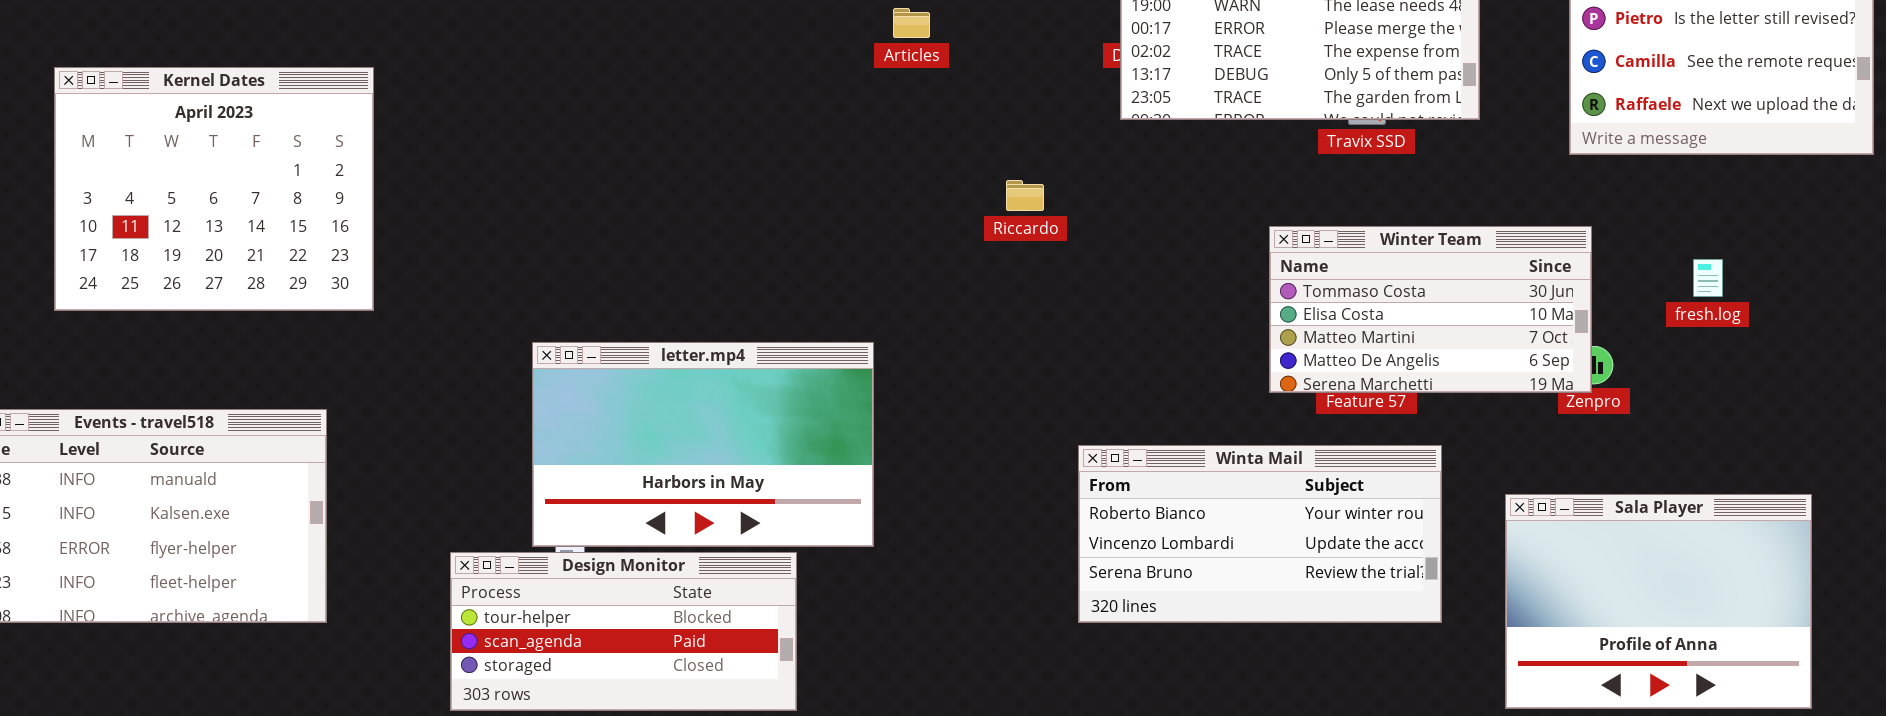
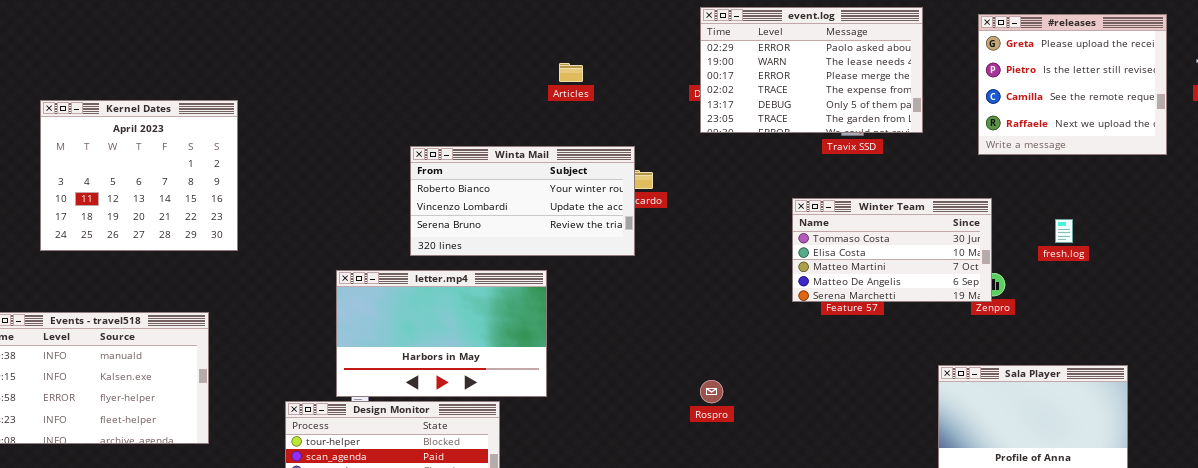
Winta Mail: [1078,445,1442,623] -> [410,146,635,256], moved

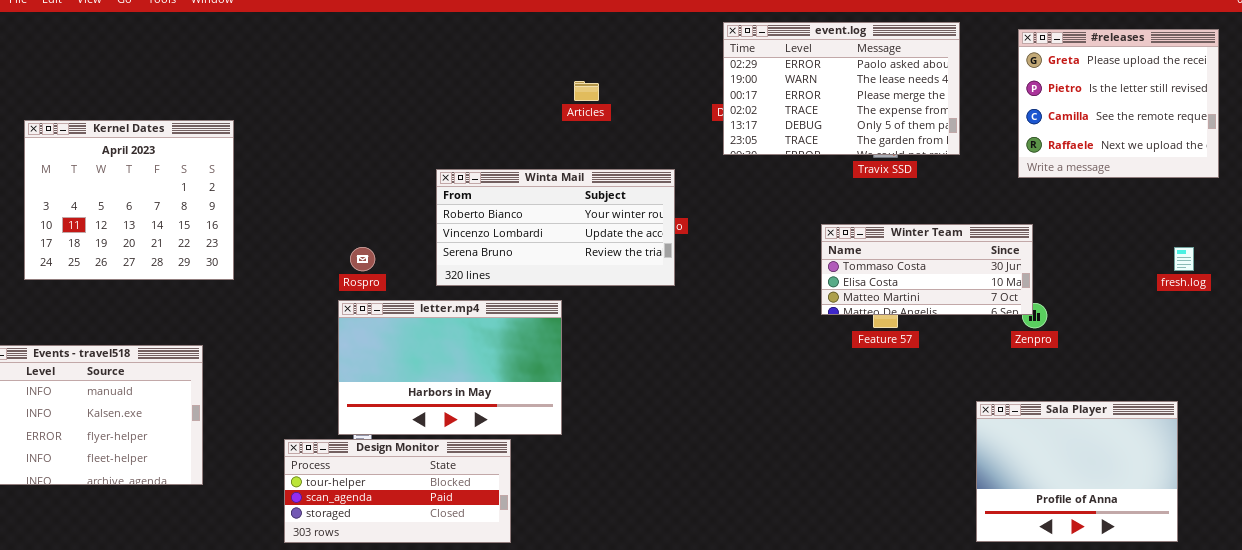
Winta Mail: [410,146,635,256] -> [436,169,675,286], moved
Winter Team: [792,198,992,302] -> [821,224,1033,315], resized
fresh.log: [1055,219,1073,243] -> [1174,247,1194,271], moved
Rospro: [700,380,723,403] -> [350,247,375,271], moved

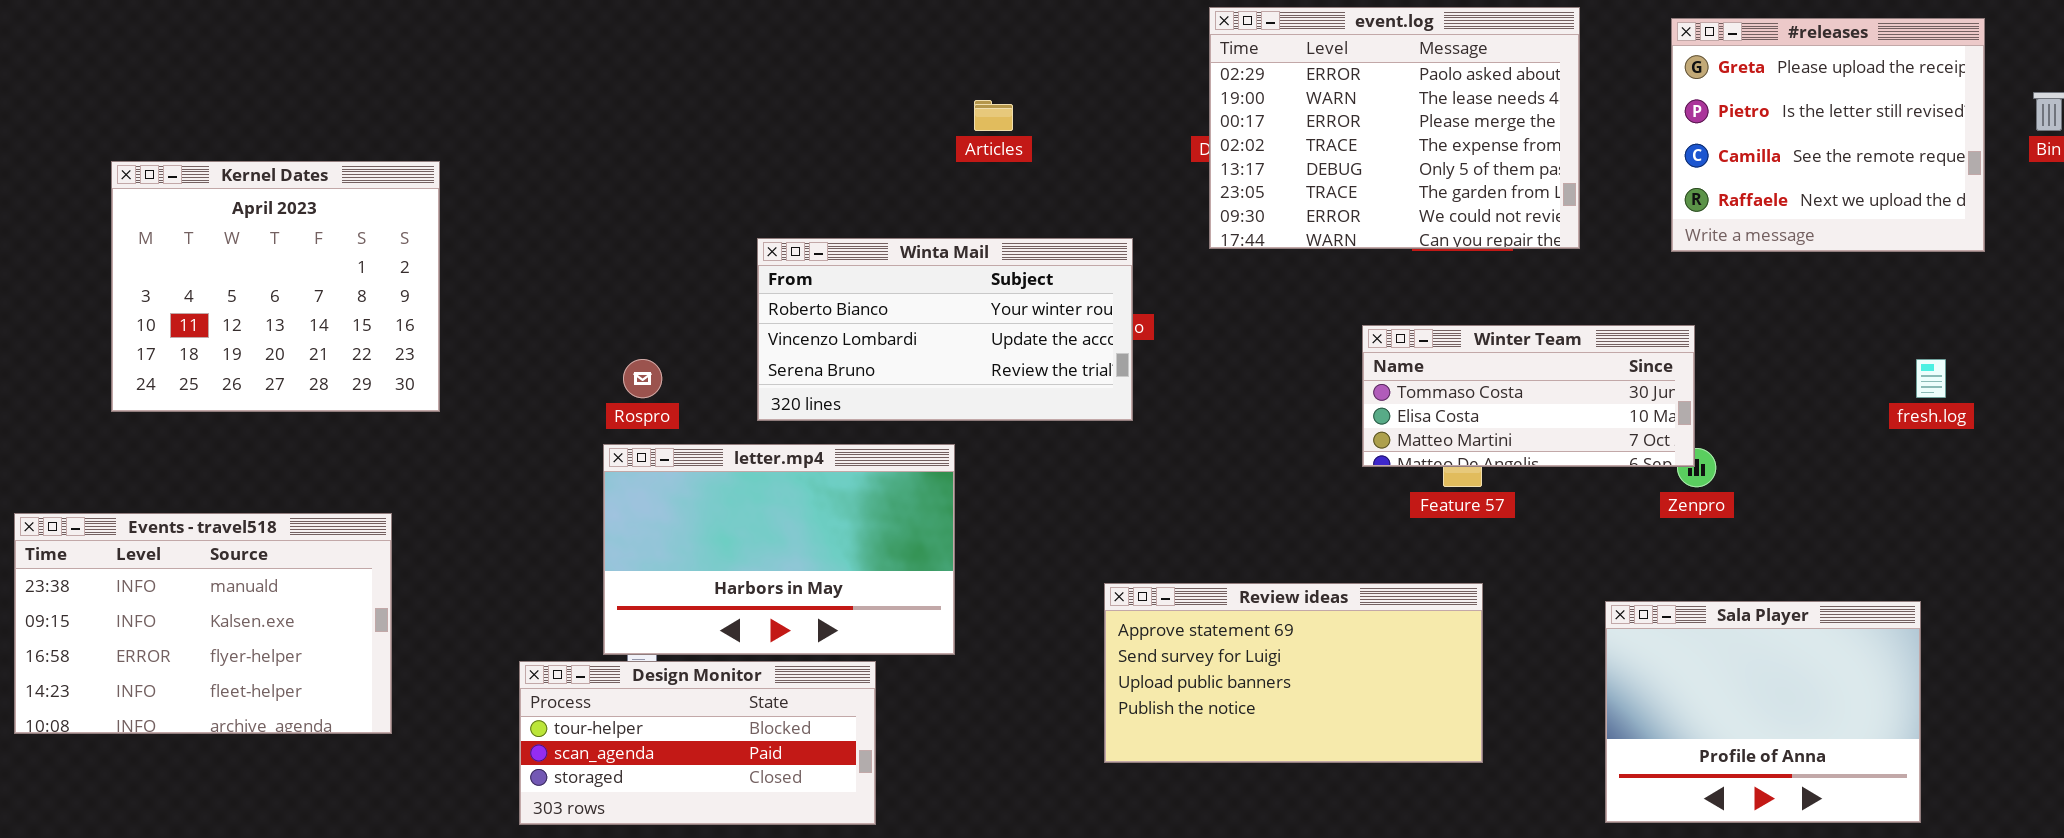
event.log: [723,22,960,155] -> [1209,7,1580,249], resized
Review ideas: none -> [1104,583,1483,763], opened

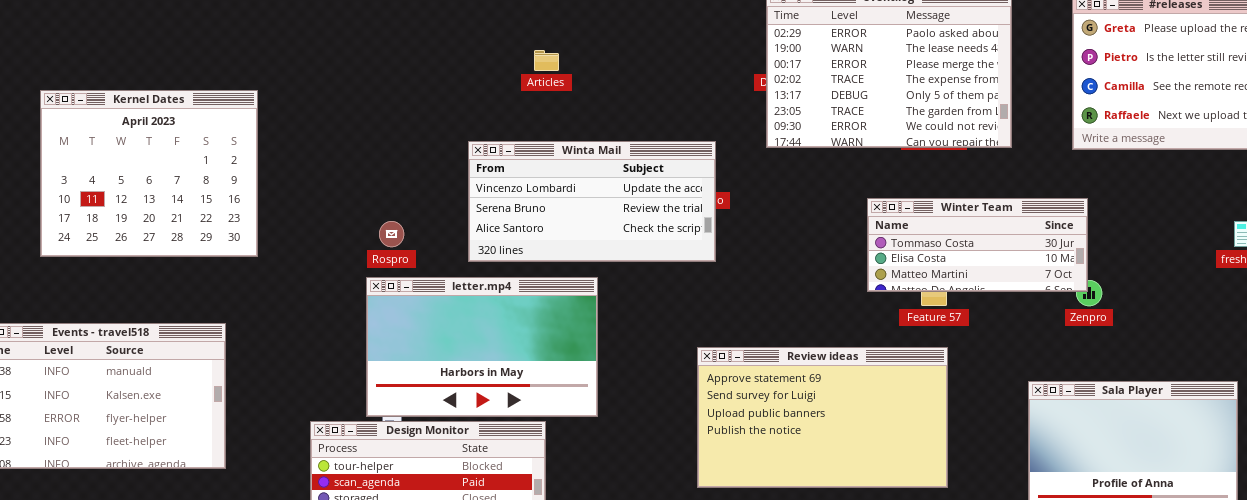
Articles: [974,100,1013,131] -> [534,50,559,71], moved
Winta Mail: [757,238,1133,421] -> [468,141,716,262], scrolled down 1 row
Review ideas: [1104,583,1483,763] -> [697,347,948,488], resized

